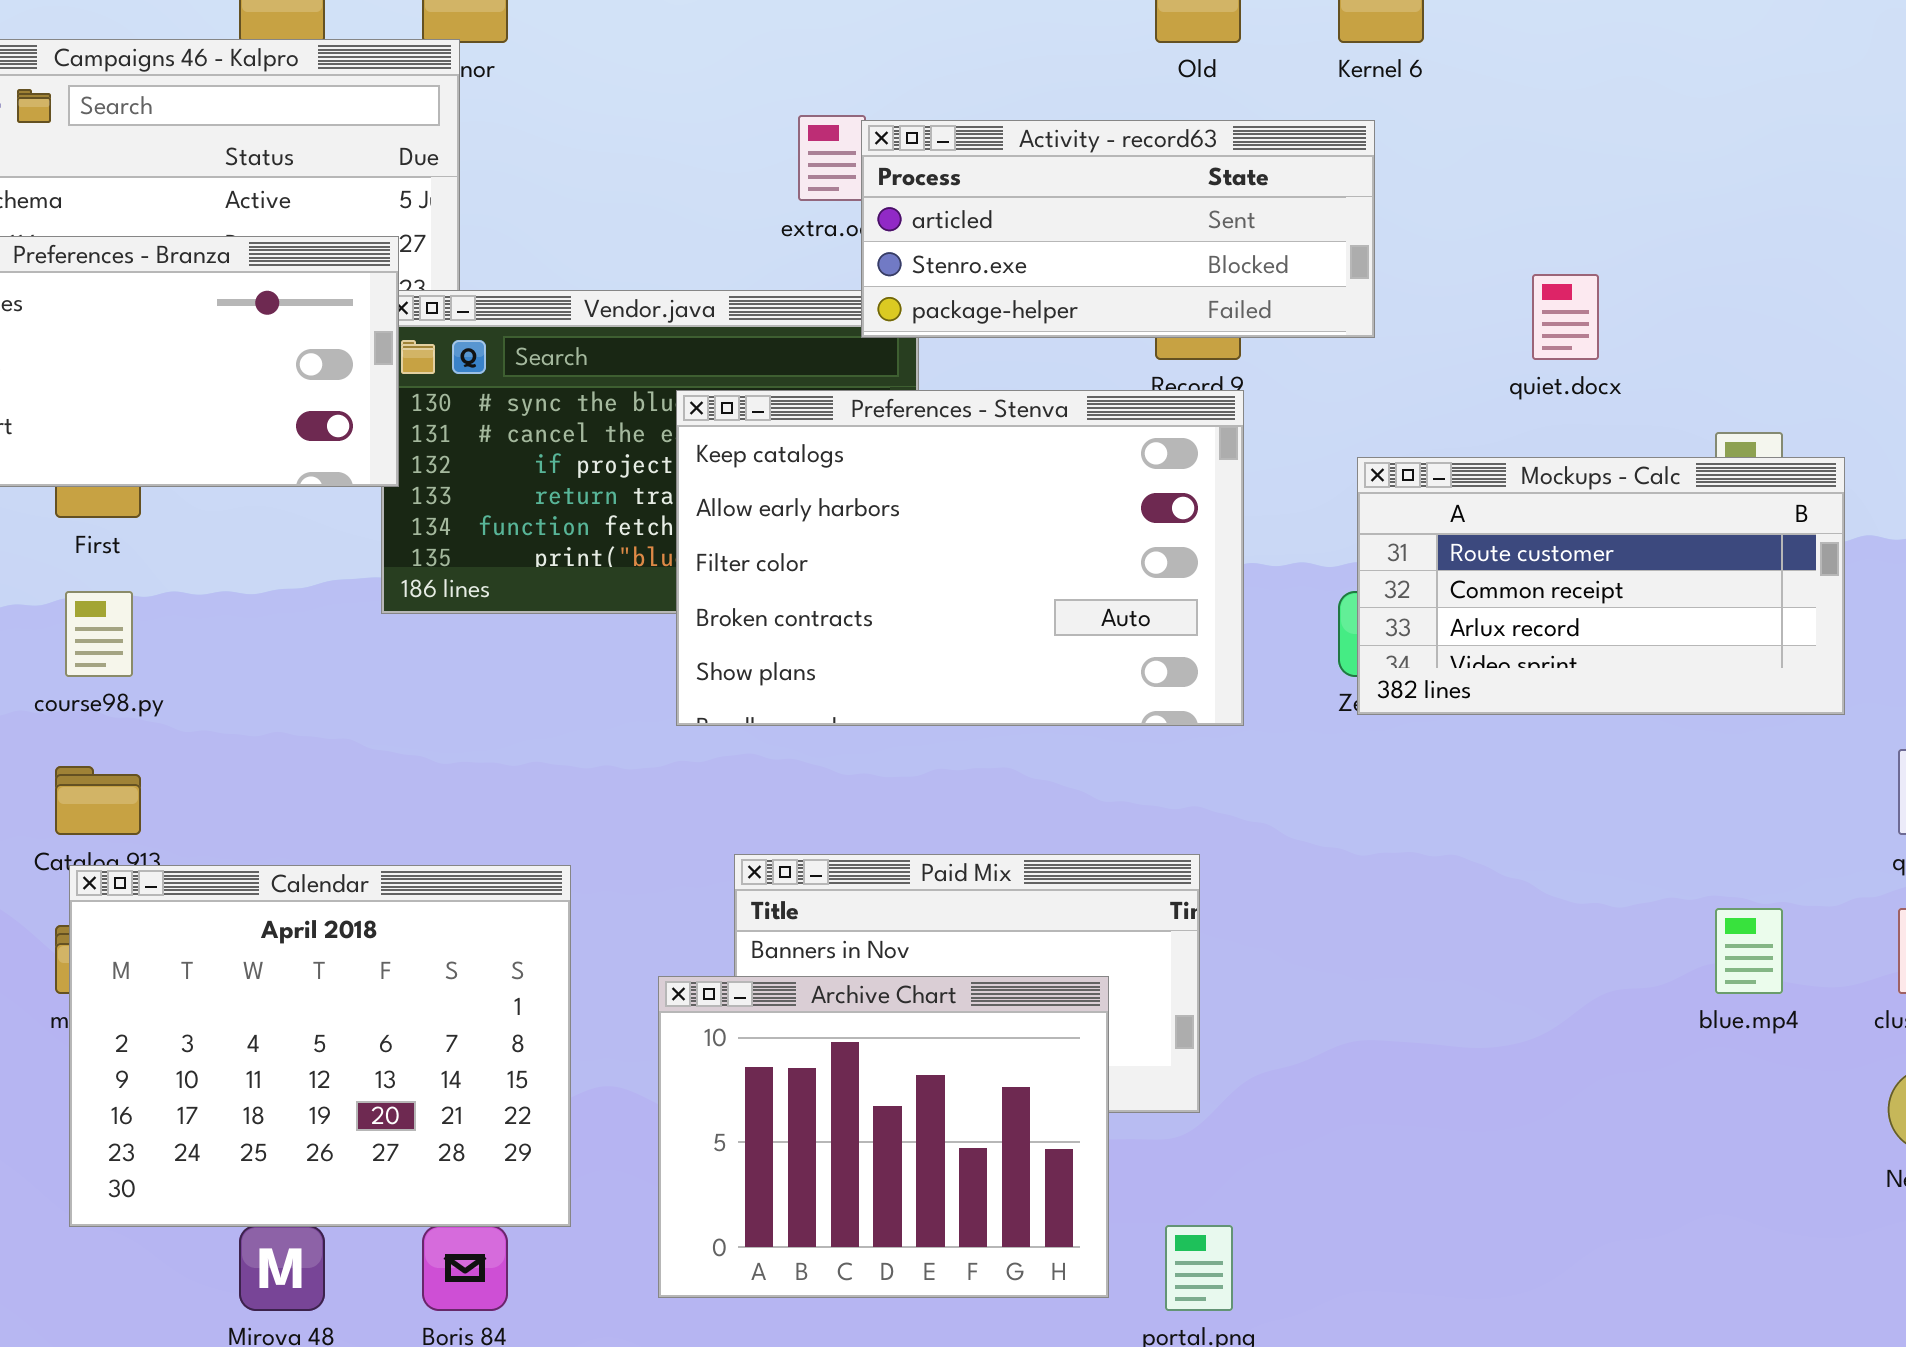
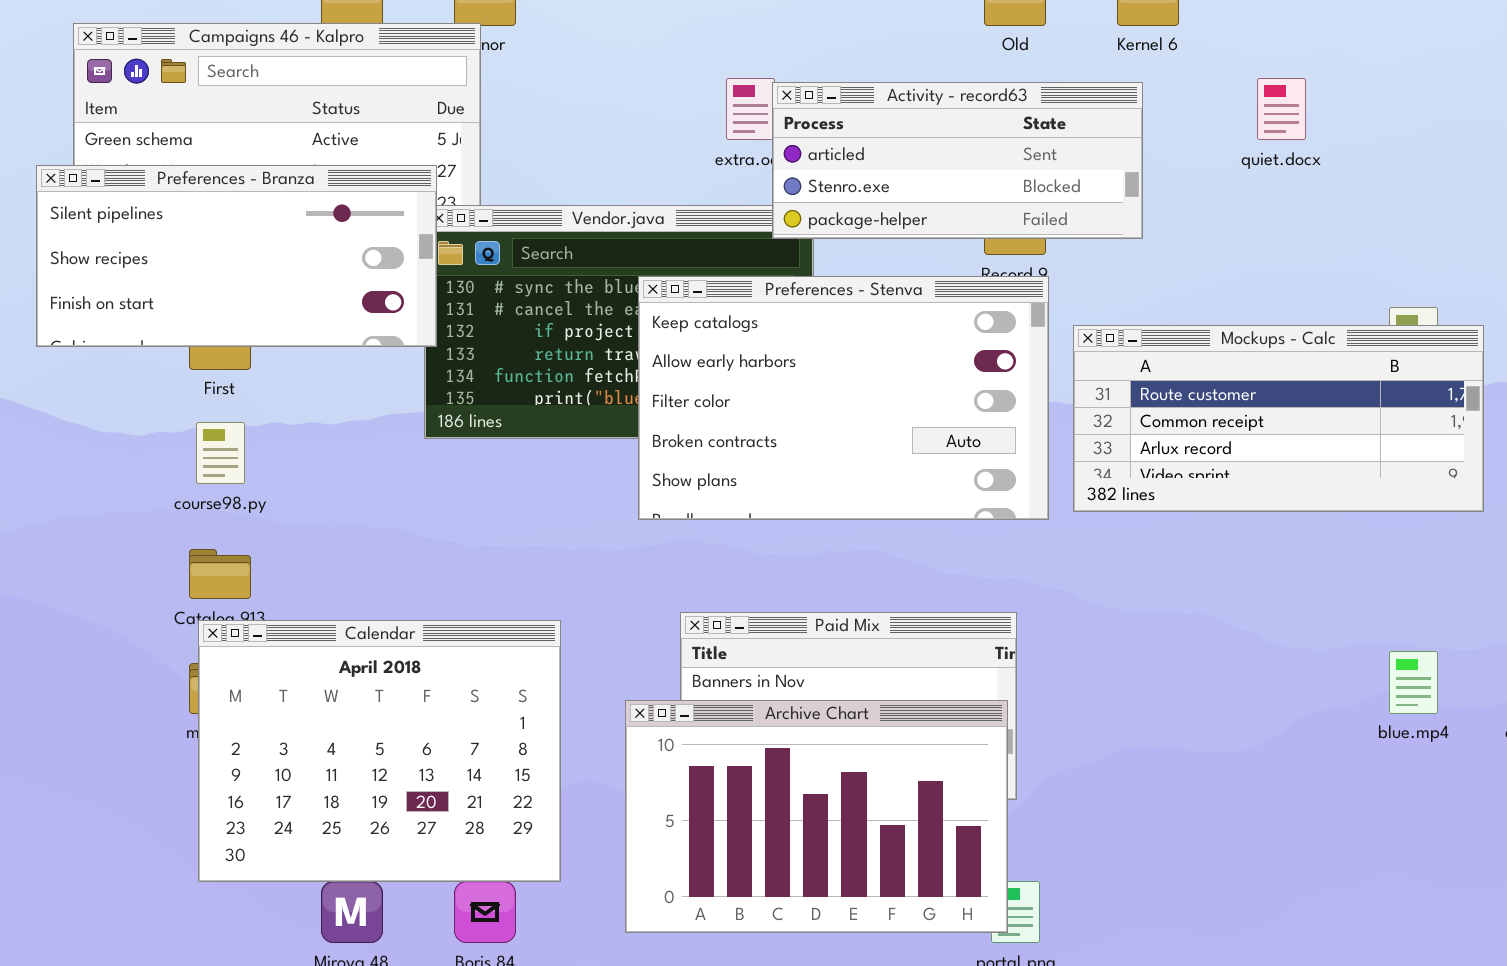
quiet.docx: [1532,274,1599,360] -> [1257,78,1306,140], moved
Mockups - Calc: [1357,457,1845,715] -> [1073,325,1484,512], resized
Archive Chart: [658,976,1109,1298] -> [625,700,1008,933], resized

